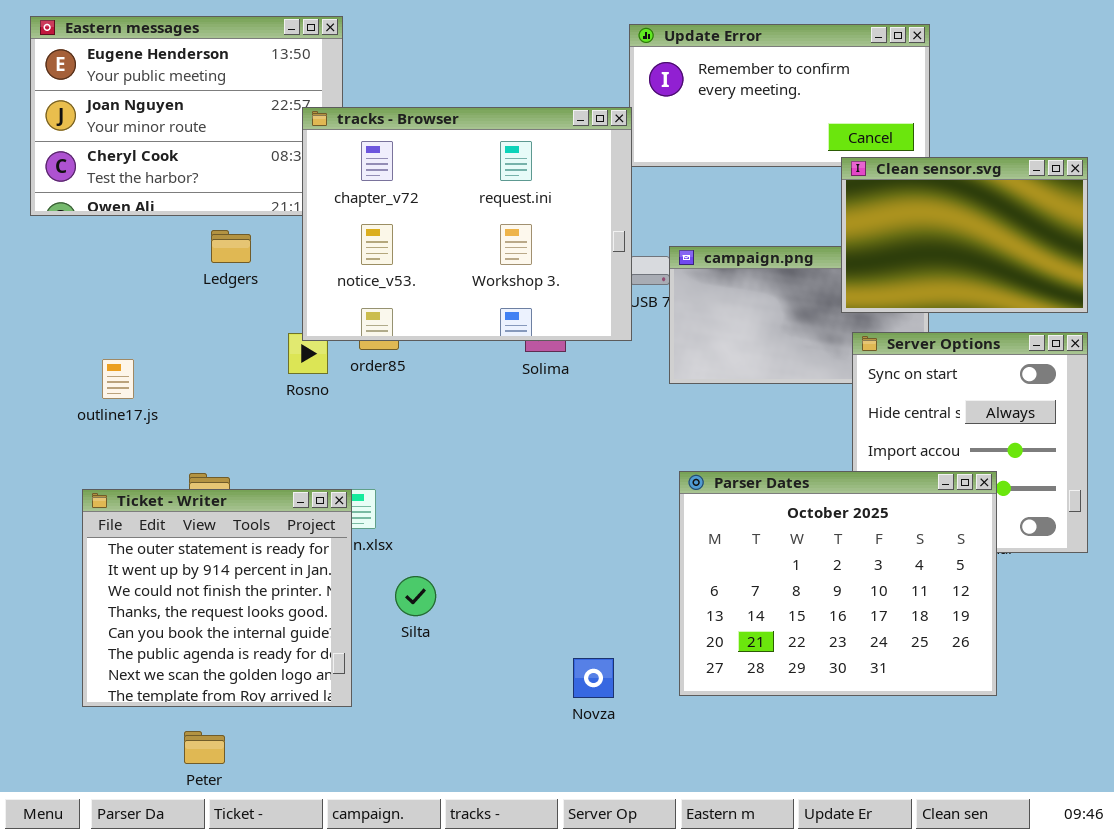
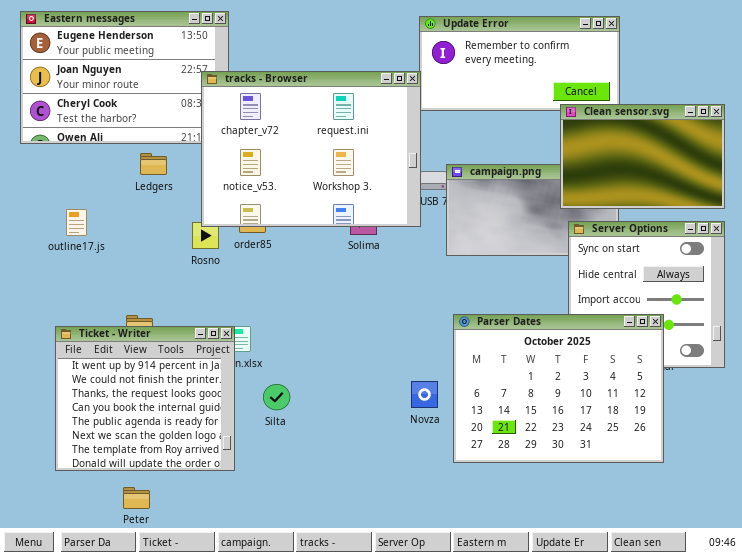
outline17.js: [102,359,134,399] -> [66,209,87,236], moved
Ticket - Writer: [82,489,352,707] -> [55,326,235,471], scrolled down 1 row
Novza: [573,658,614,698] -> [411,381,438,408], moved

